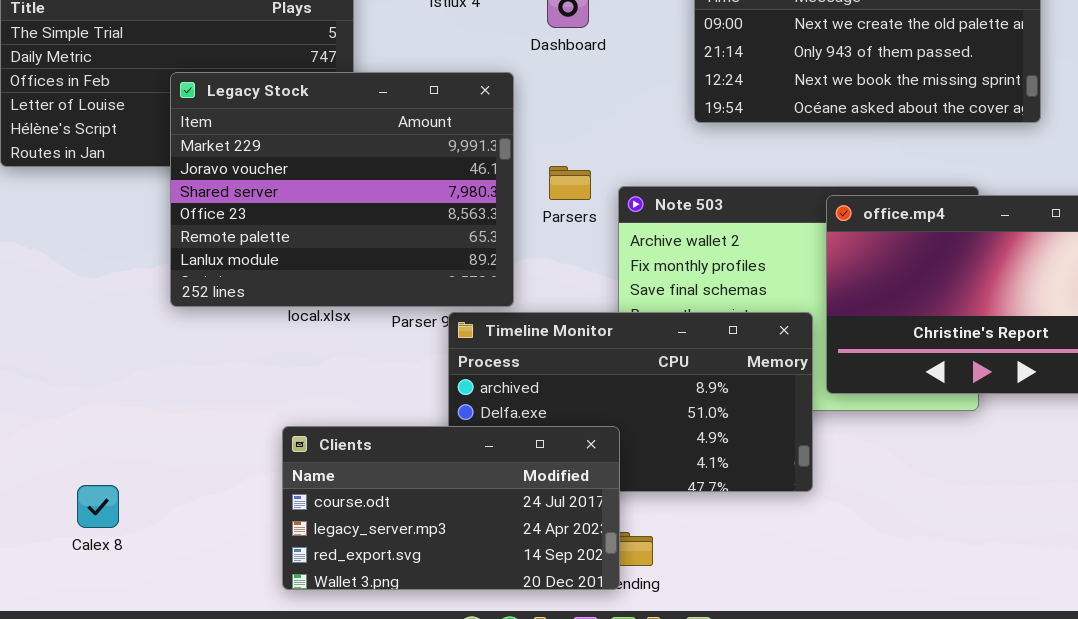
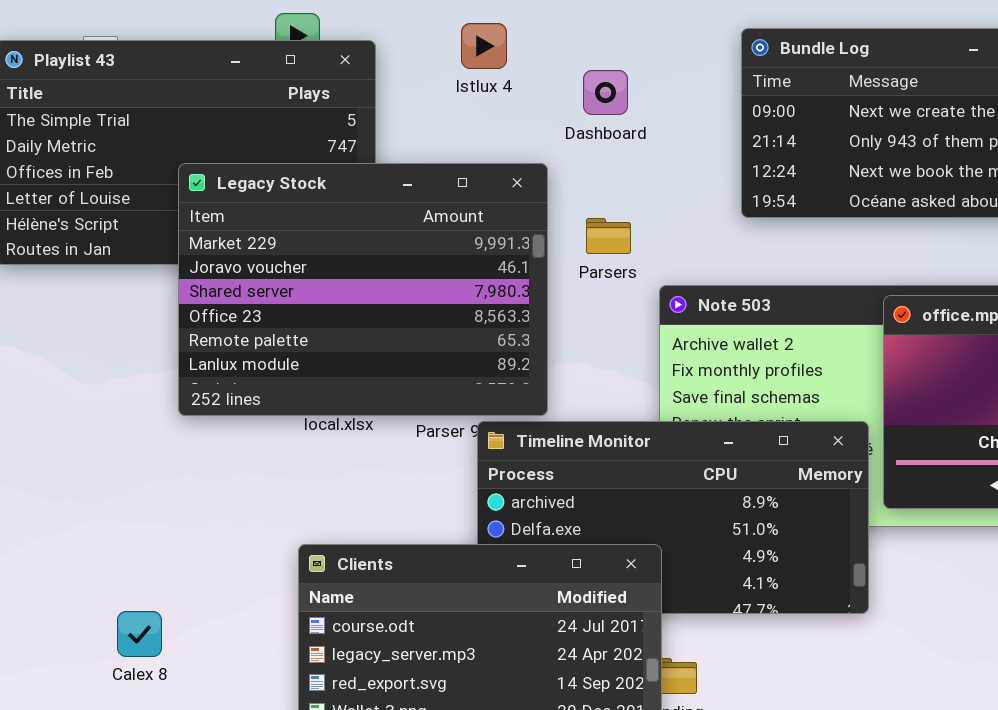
Parsers: [549,166,591,200] -> [586,218,631,254], moved
Calex 8: [77,485,119,528] -> [117,611,162,657], moved

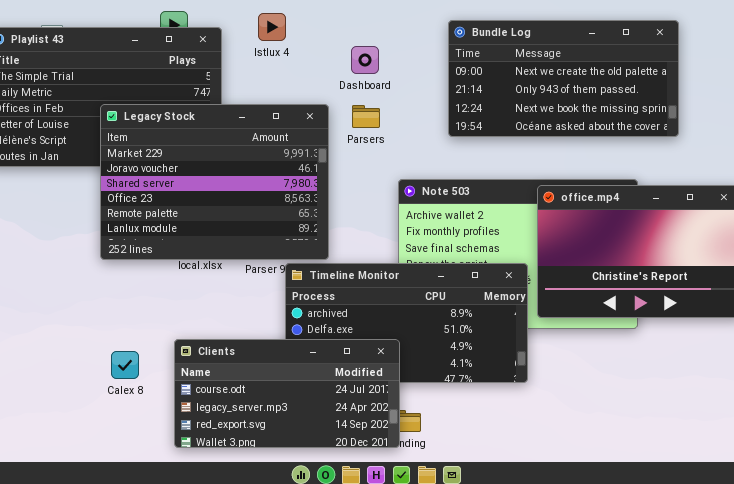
Istlux 4: [461,23,507,69] -> [258,13,286,41], moved
Parsers: [586,218,631,254] -> [352,105,380,128], moved
Calex 8: [117,611,162,657] -> [111,351,139,379], moved

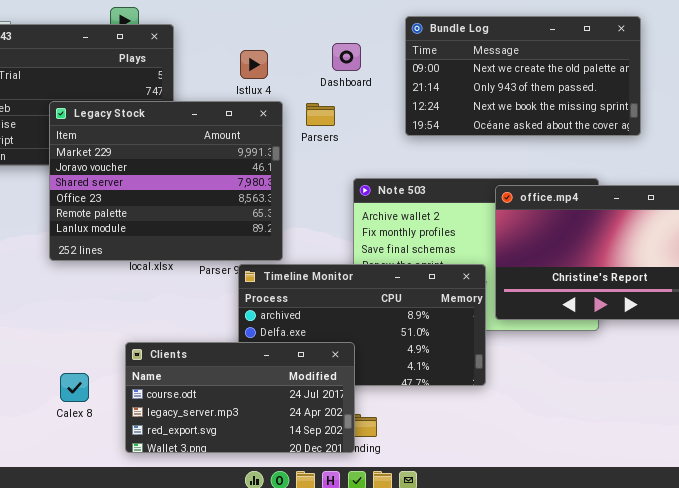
Istlux 4: [258,13,286,41] -> [240,50,268,79], moved
Dashboard: [351,46,379,74] -> [332,43,361,71], moved
Calex 8: [111,351,139,379] -> [60,373,89,402], moved

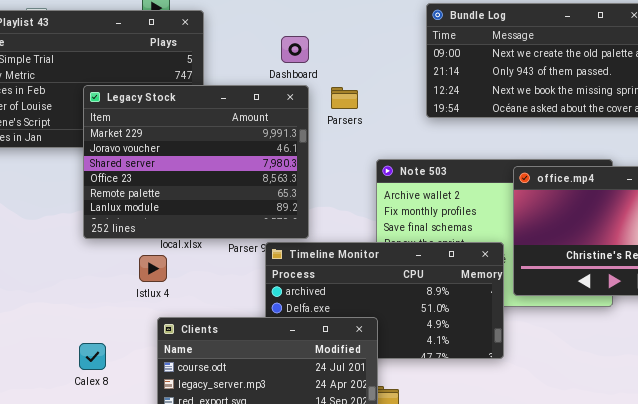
Dashboard: [332,43,361,71] -> [281,36,309,63], moved
Istlux 4: [240,50,268,79] -> [139,255,167,282], moved
Calex 8: [60,373,89,402] -> [79,343,106,370], moved

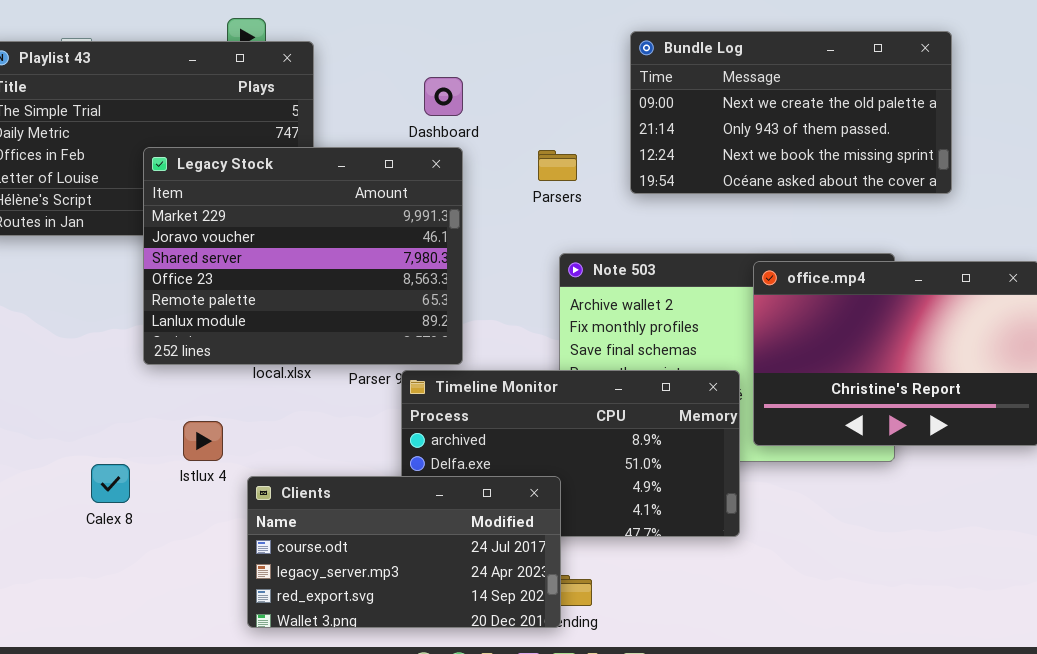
Parsers: [331,87,358,109] -> [538,150,577,181], moved
Istlux 4: [139,255,167,282] -> [183,421,223,461], moved
Calex 8: [79,343,106,370] -> [91,464,130,503], moved

